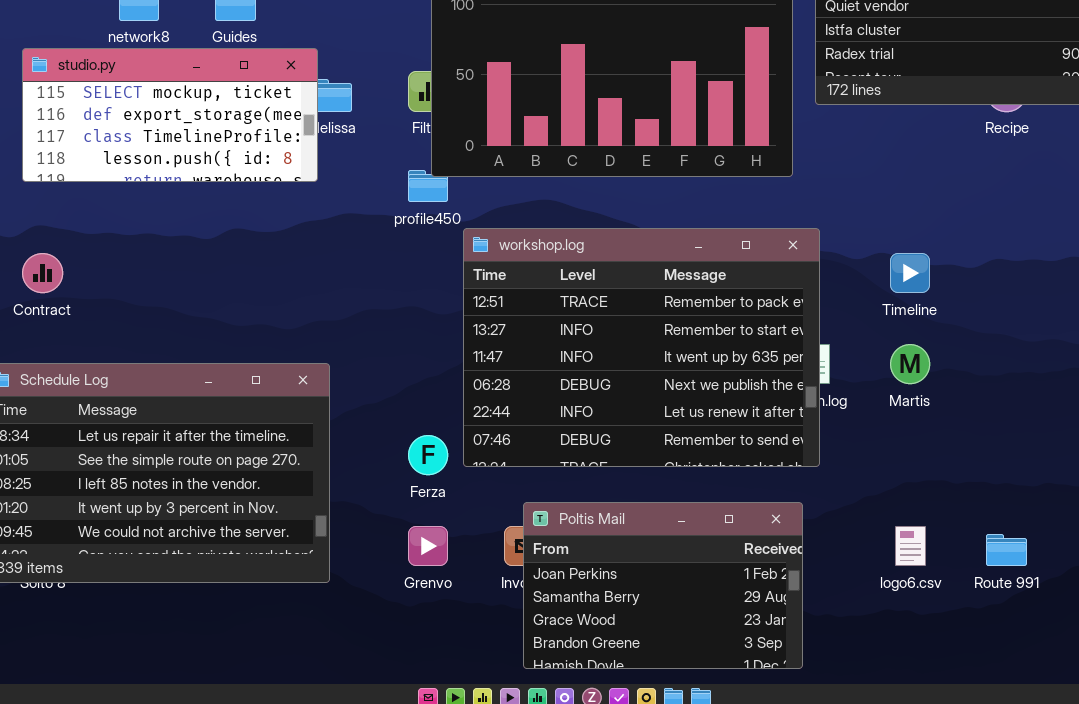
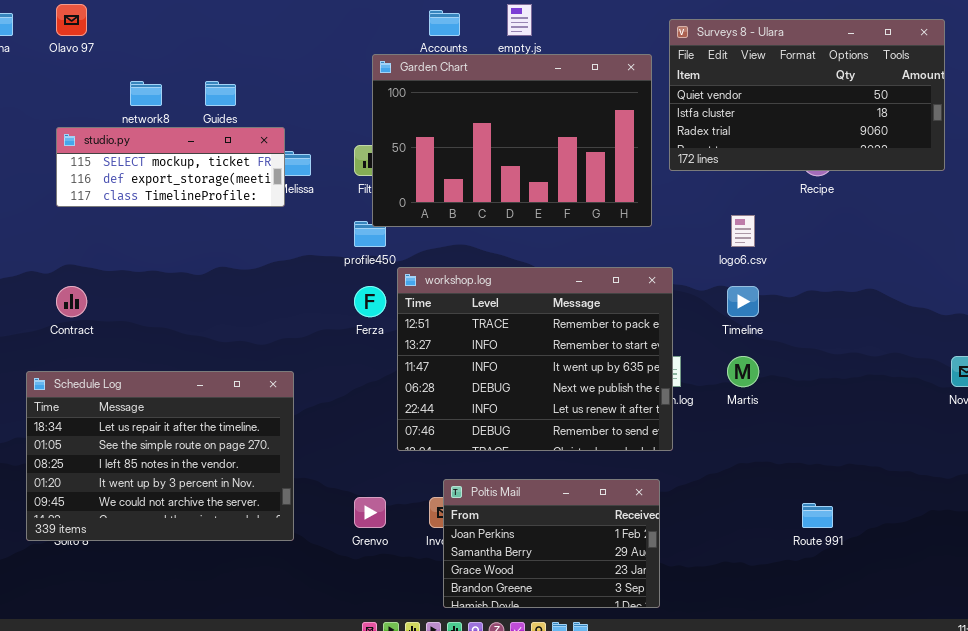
studio.py: [22,48,318,182] -> [56,127,285,207], resized
Ferza: [408,435,448,475] -> [354,286,386,317], moved
logo6.csv: [895,526,926,566] -> [731,215,755,247], moved

